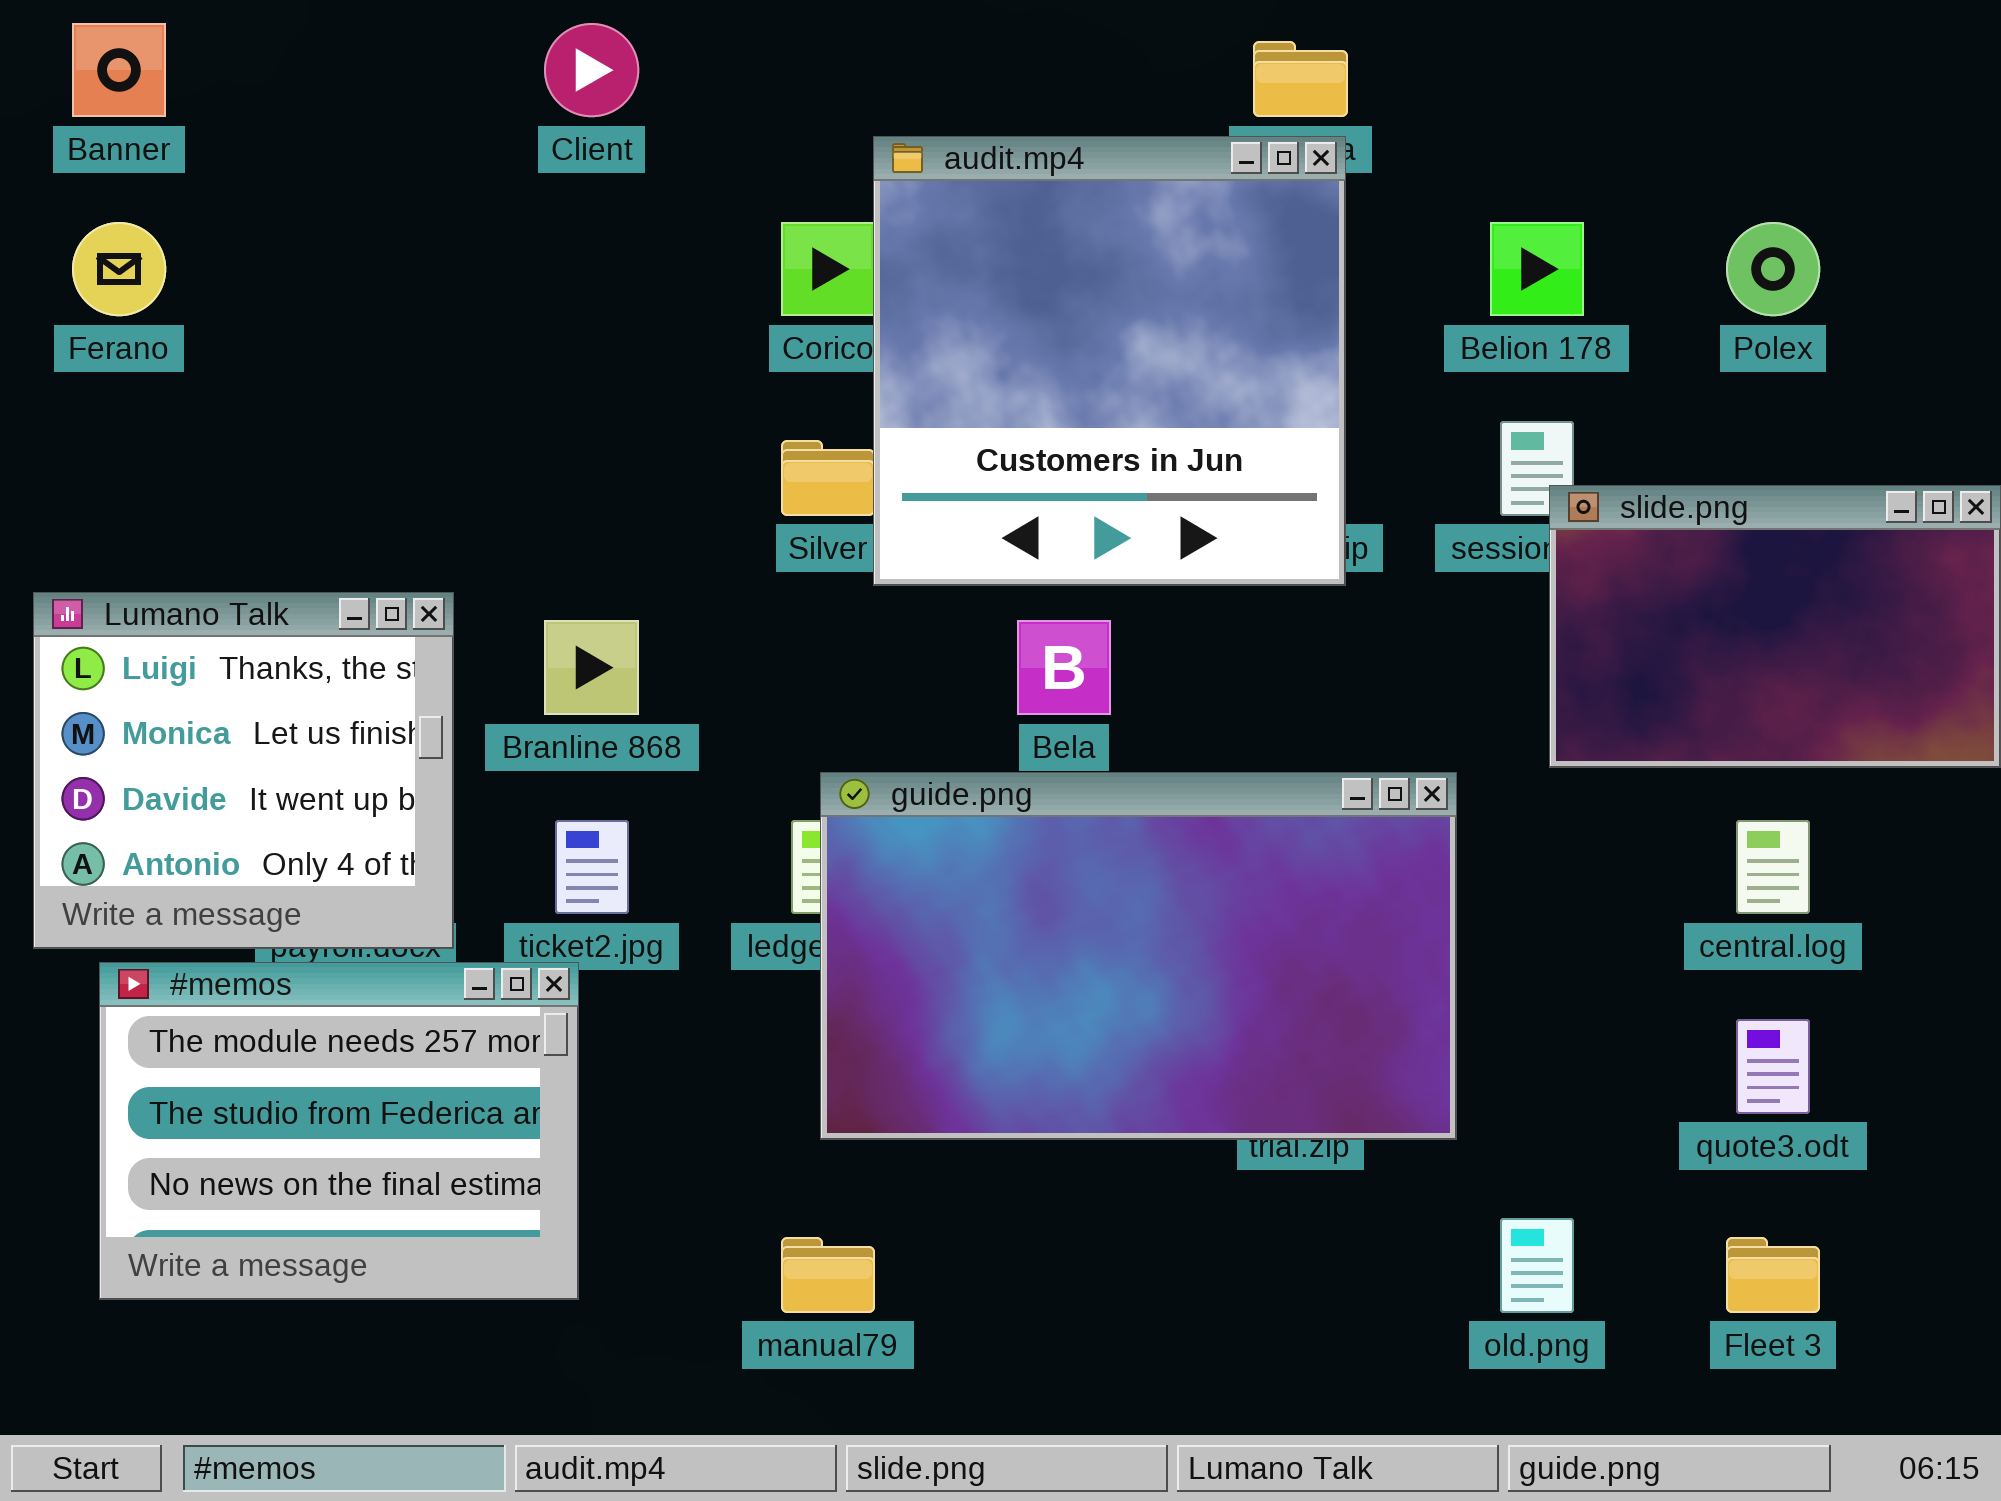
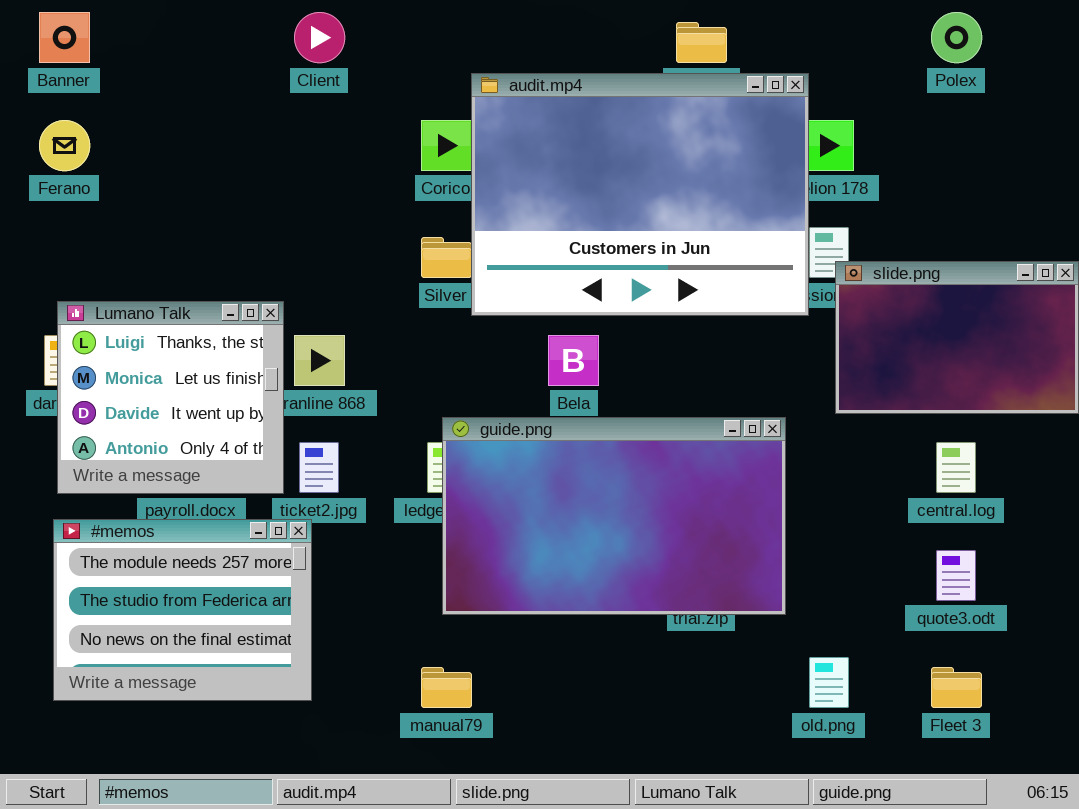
audit.mp4: [873,136,1346,586] -> [471,73,809,316], resized
Polex: [1726,222,1820,316] -> [931,12,982,63], moved
Lumano Talk: [33,592,454,949] -> [57,301,284,494], moved

